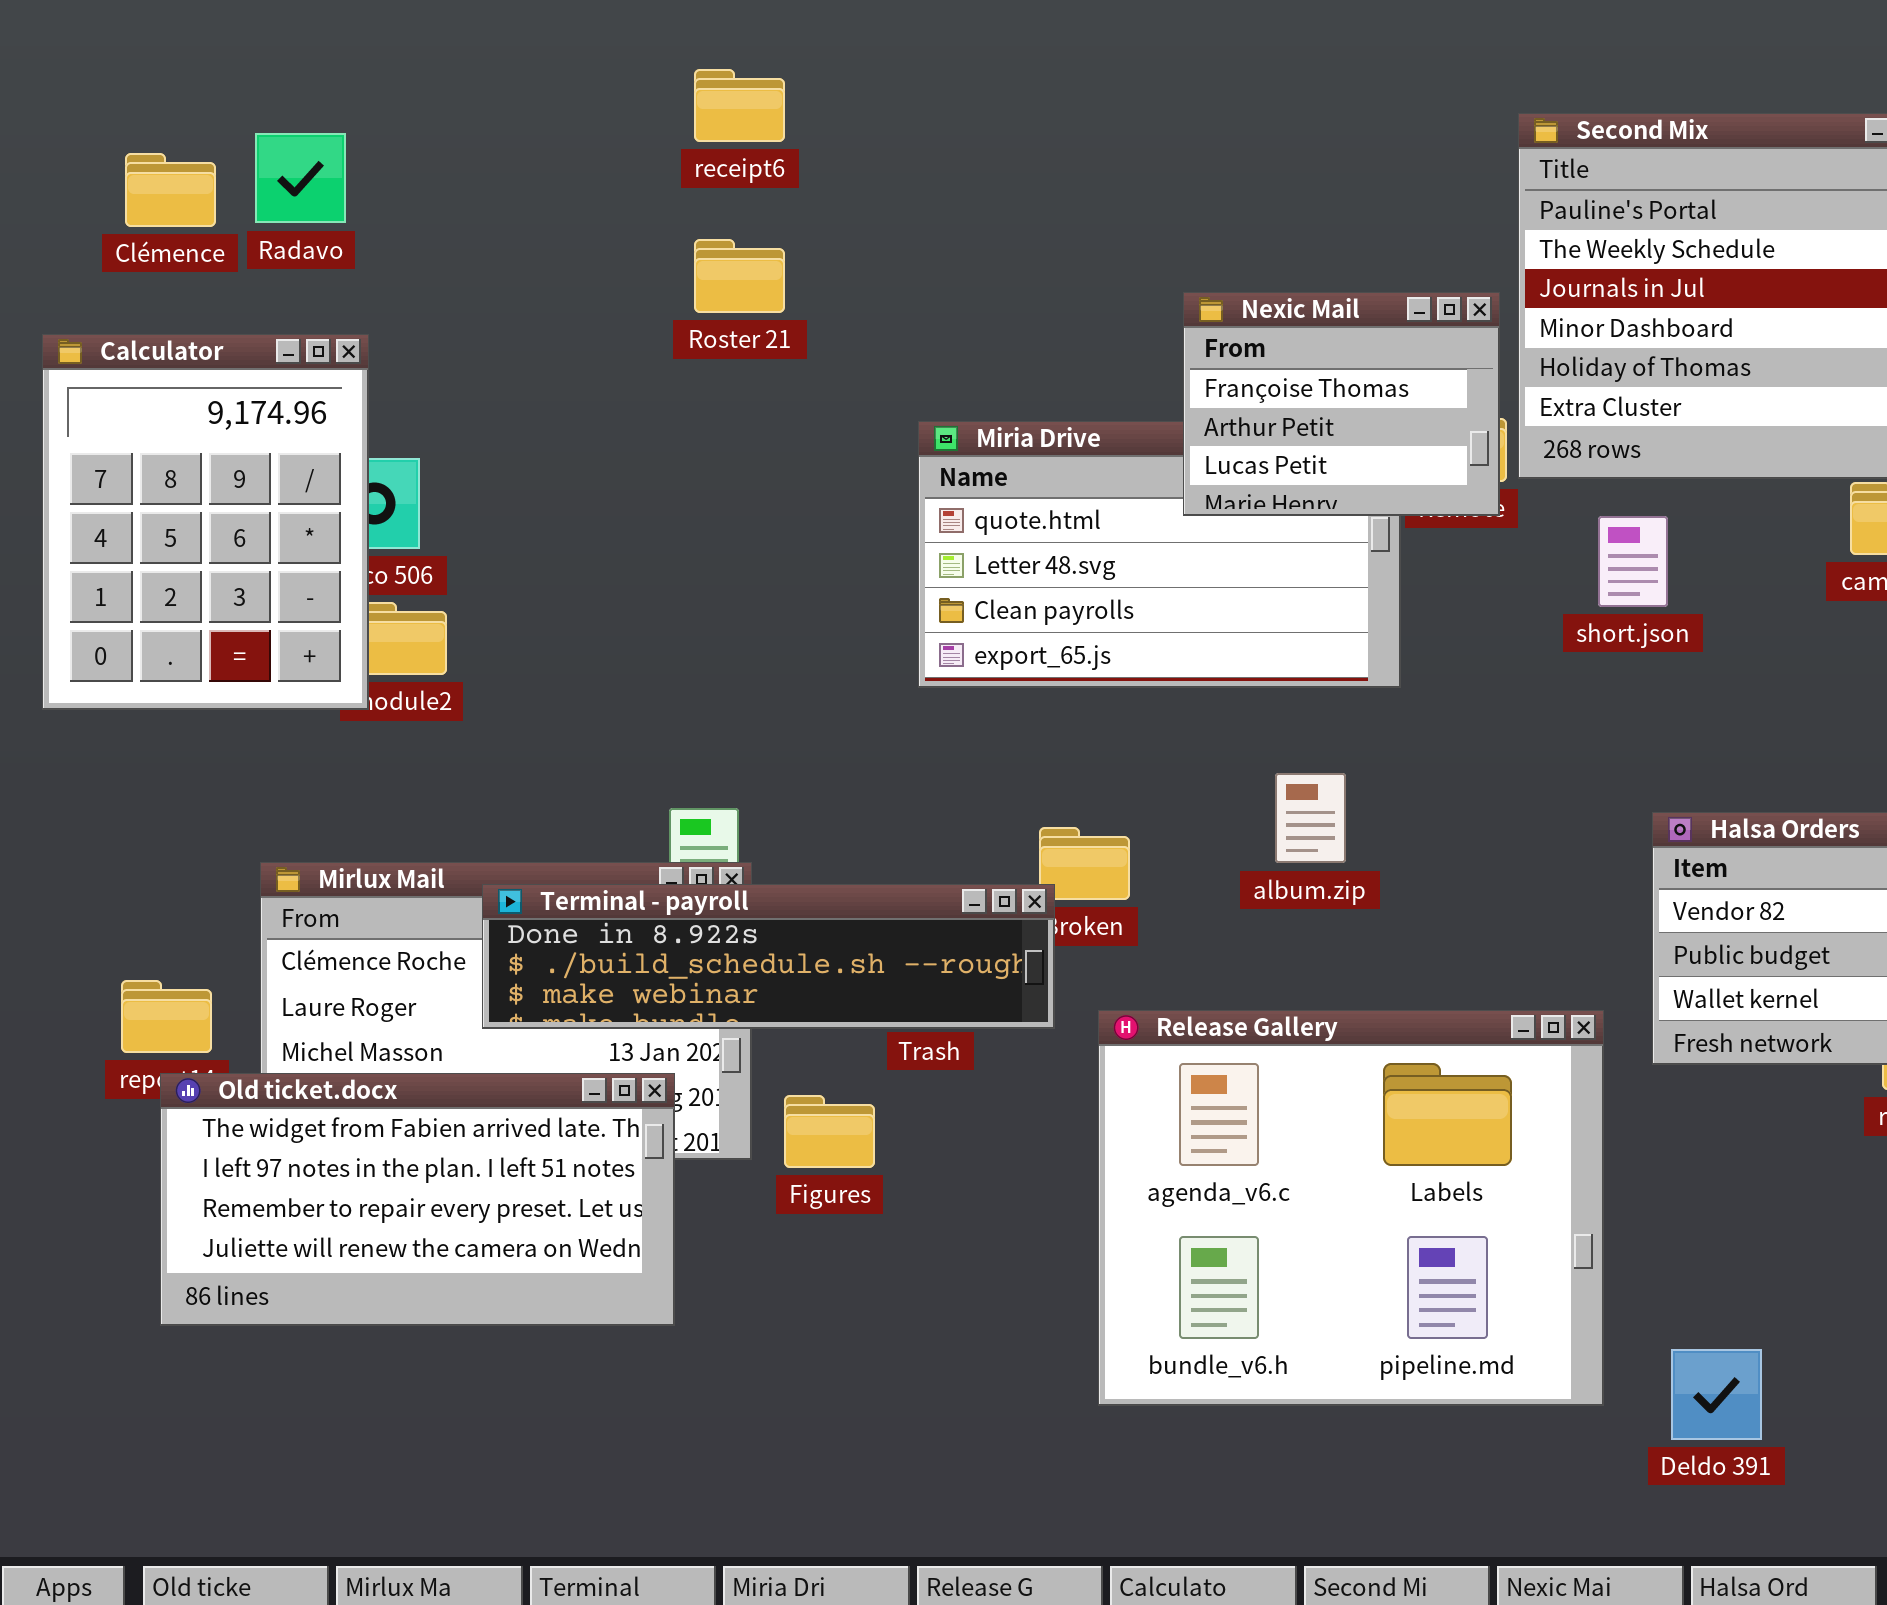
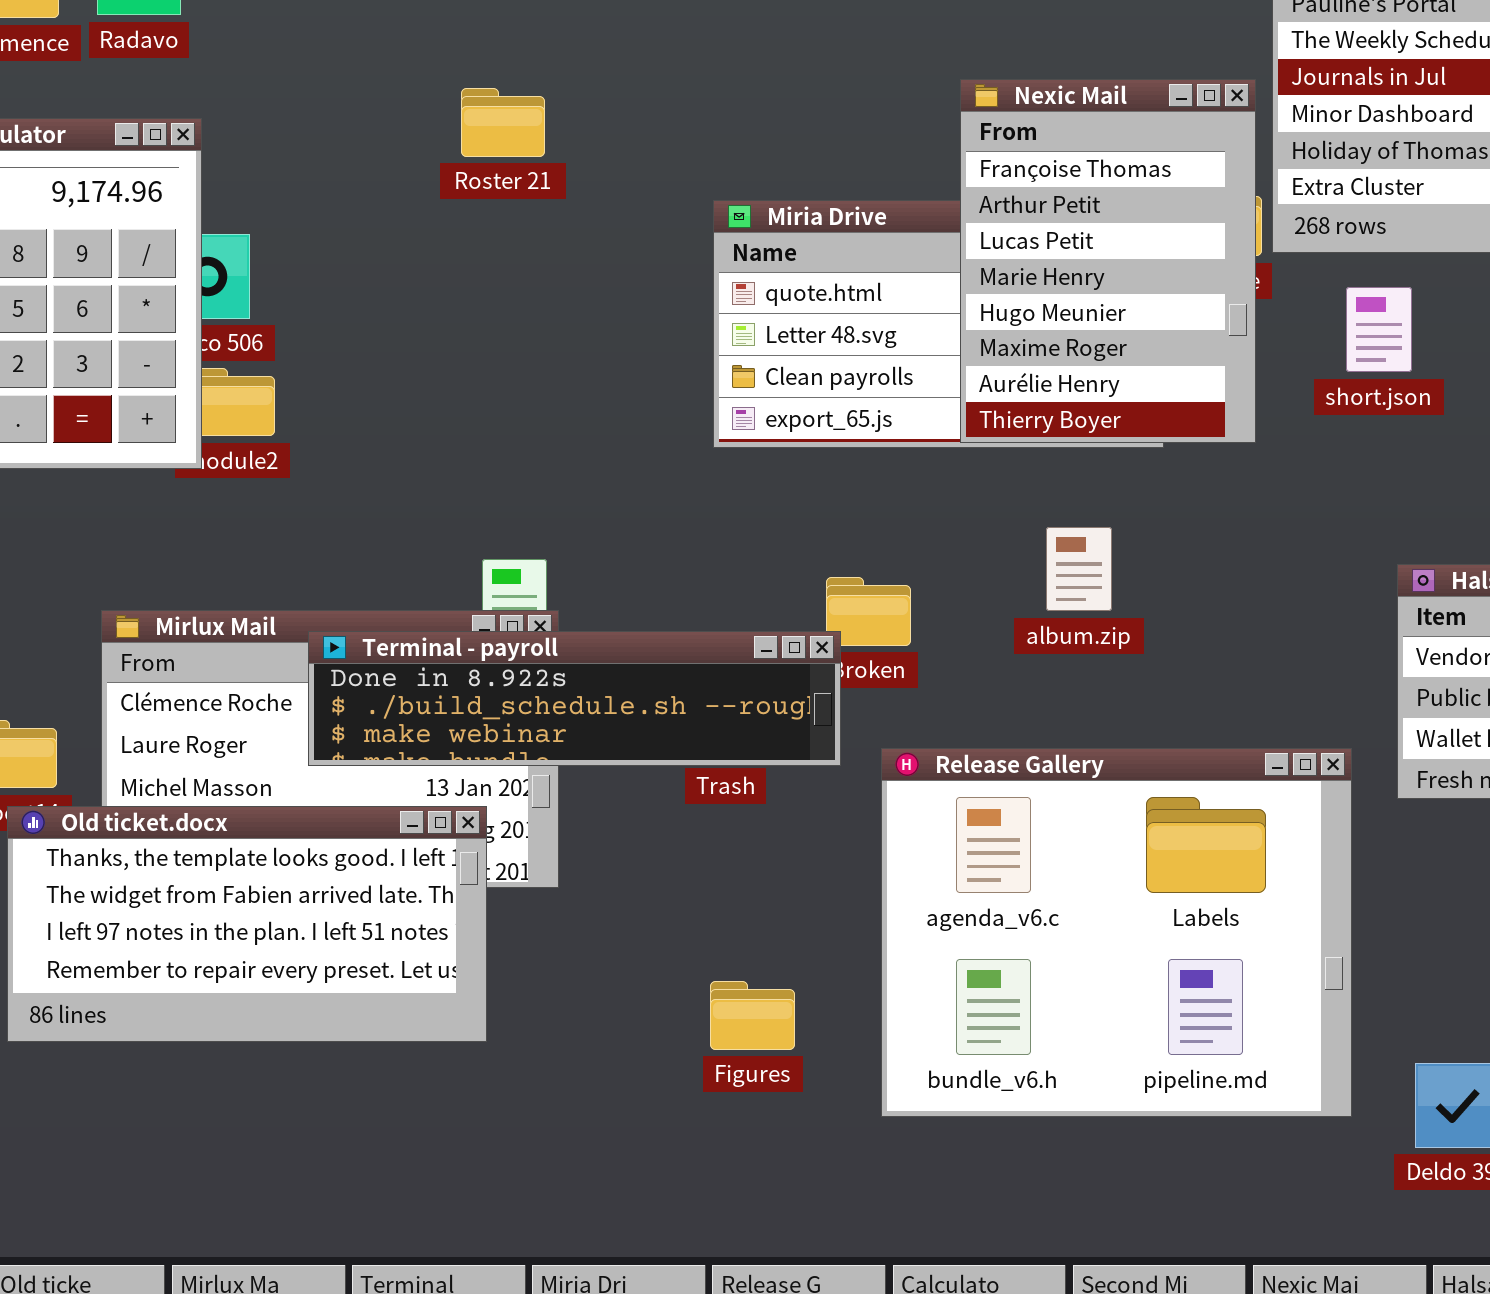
Roster 21: [694,239,785,313] -> [461,88,545,157], moved
Nexic Mail: [1183,292,1500,516] -> [960,79,1256,443], resized
Old ticket.docx: [160,1073,675,1326] -> [7,806,487,1042], scrolled up 1 row
Figures: [784,1095,875,1168] -> [710,981,795,1050], moved

